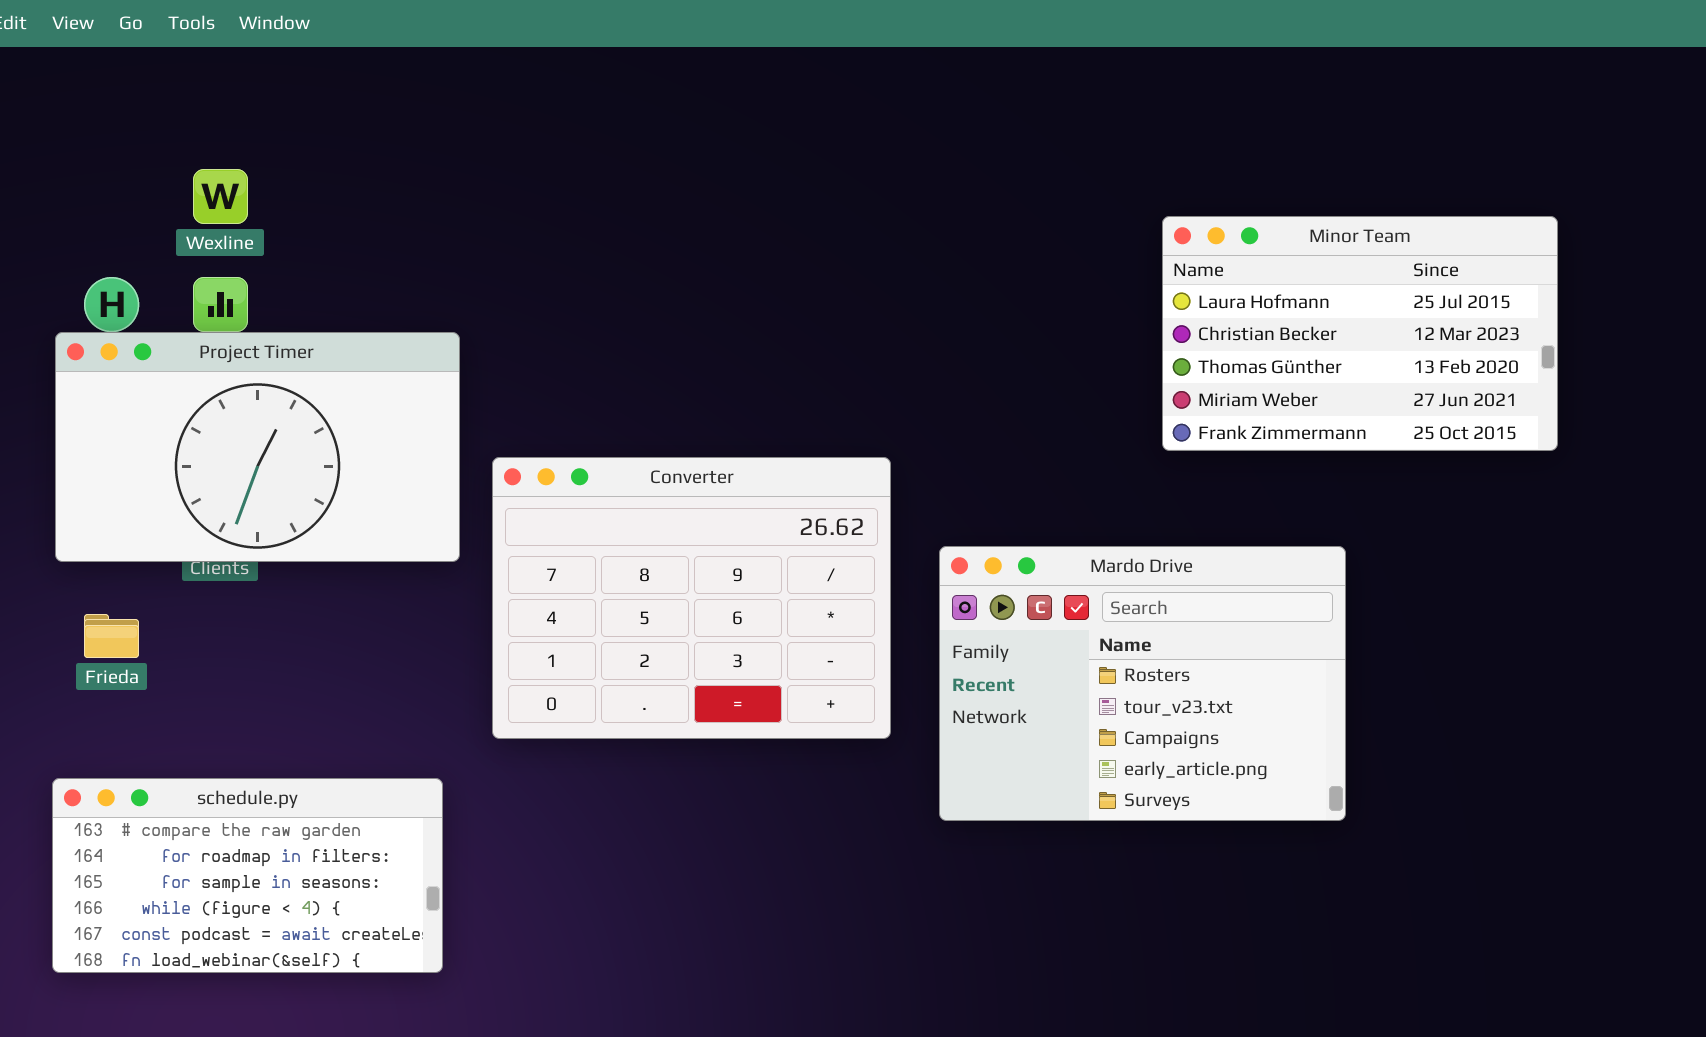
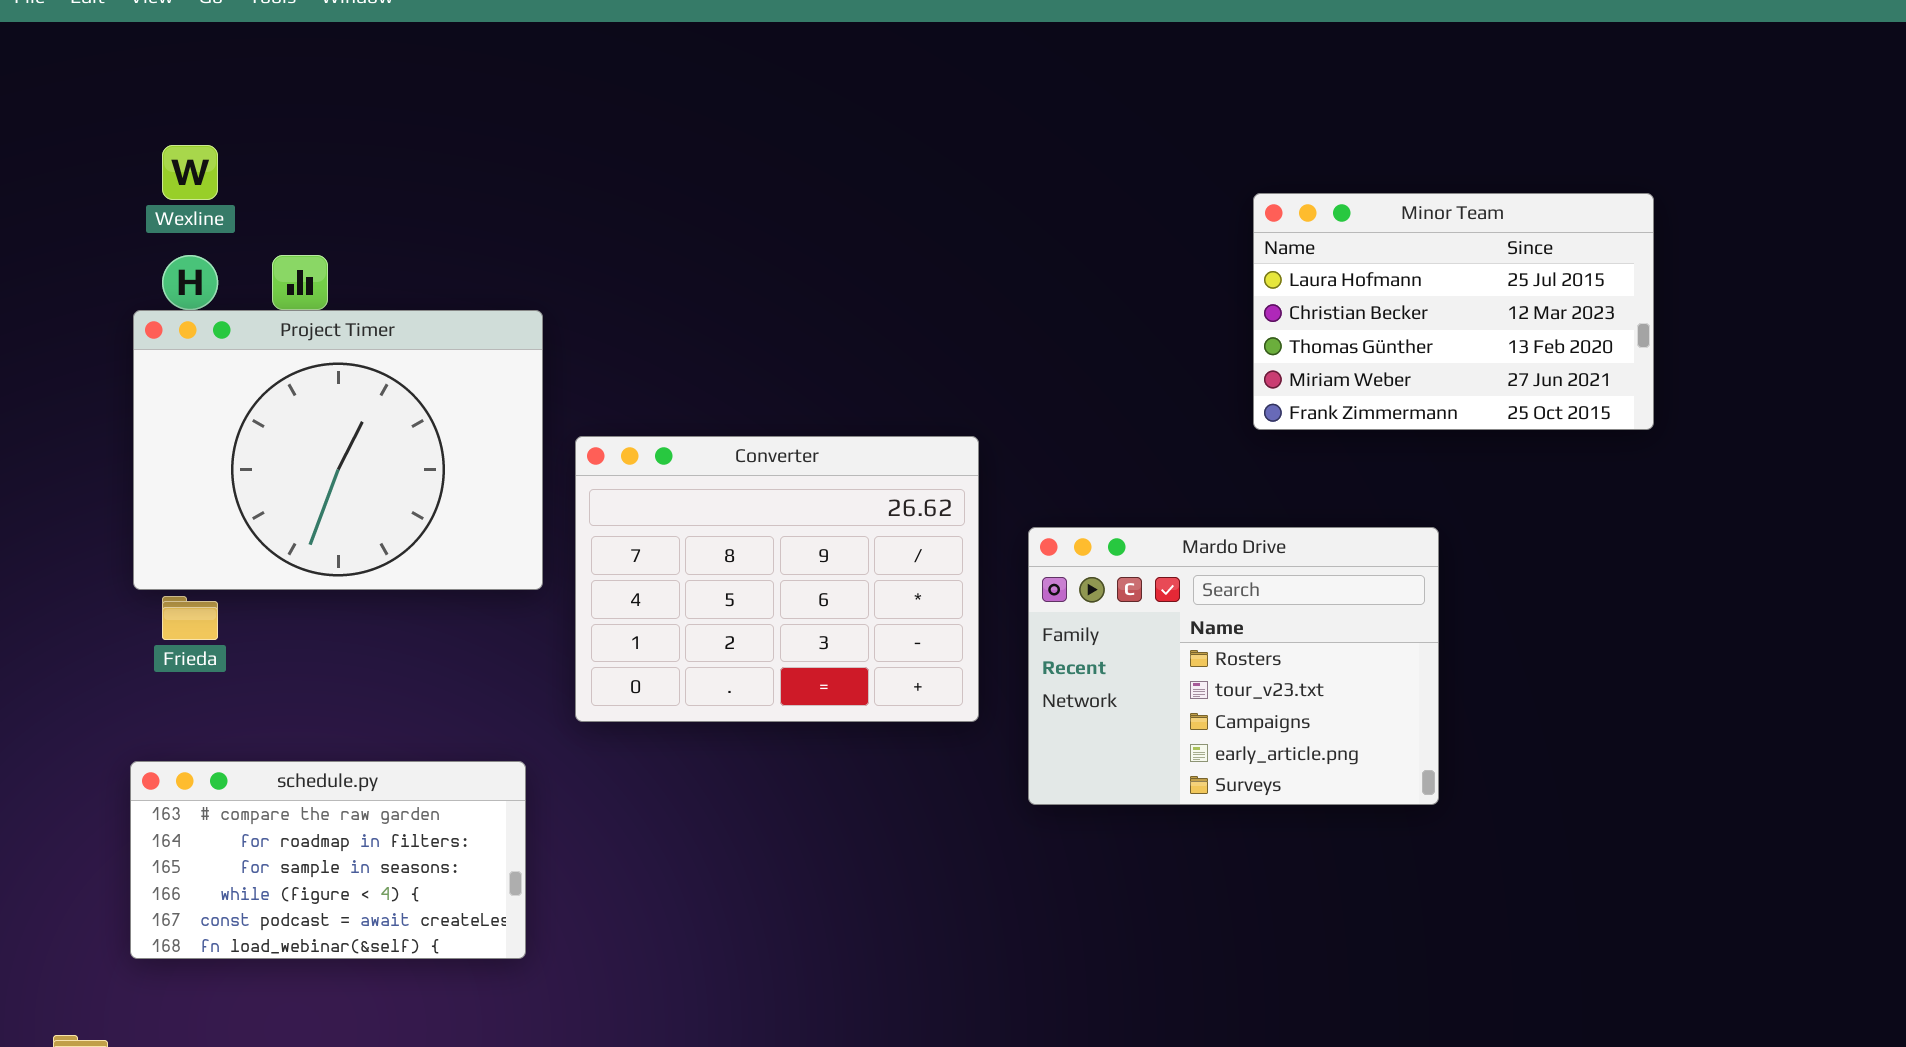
Wexline: [193,169,248,224] -> [162,145,218,200], moved
Project Timer: [55,332,460,562] -> [133,310,543,590], resized

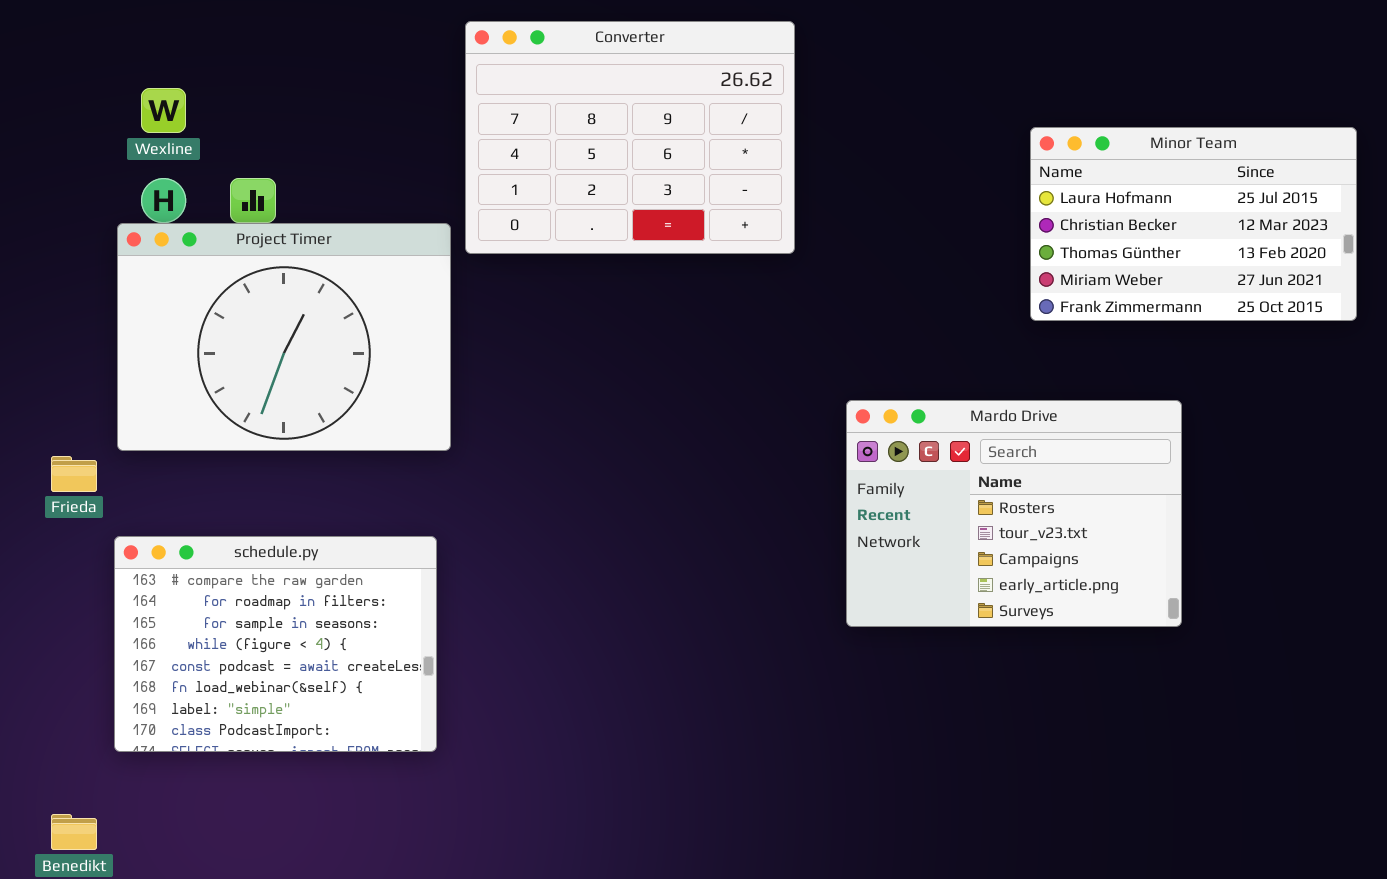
Converter: [575,436,979,722] -> [465,21,795,254], moved
Frieda: [162,596,218,640] -> [51,456,97,492], moved
schedule.py: [130,761,526,959] -> [114,536,437,752], resized

